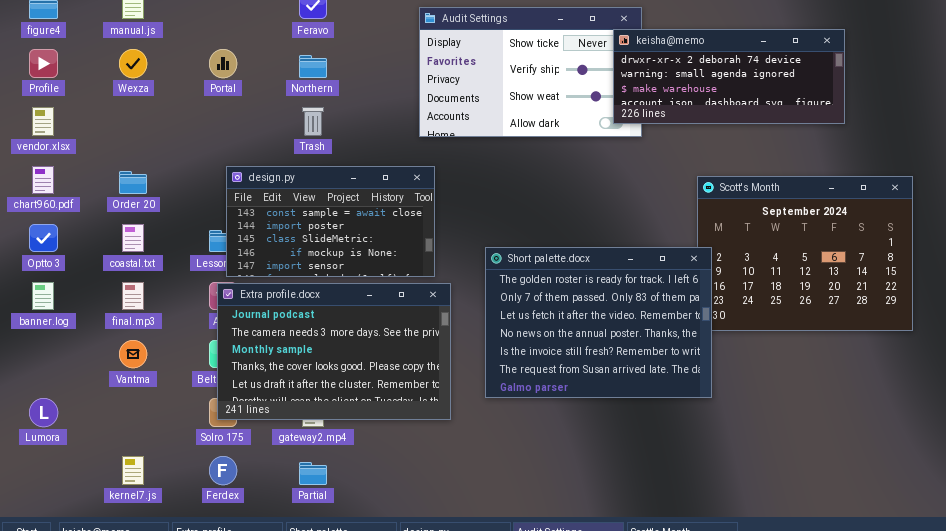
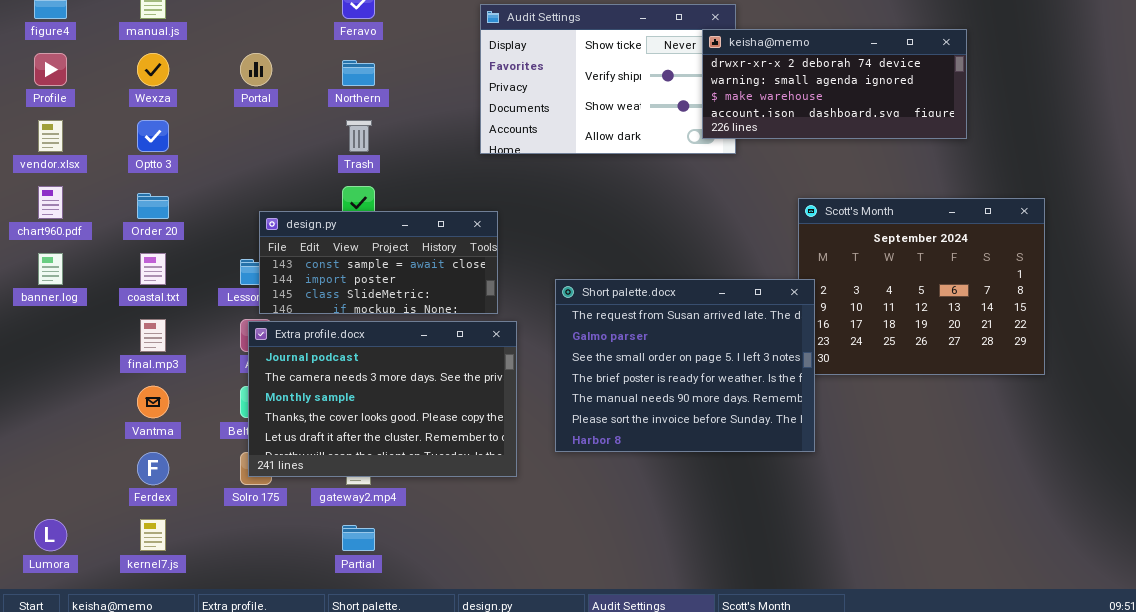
design.py: [226,166,435,277] -> [259,211,498,314], resized
Optto 3: [29,224,58,252] -> [137,120,169,152], moved
Short palette.docx: [485,247,712,398] -> [555,279,815,452], scrolled down 5 rows
banner.log: [32,282,54,310] -> [38,253,63,285], moved
Lumora: [29,398,58,427] -> [34,519,67,551], moved
Ferdex: [209,456,237,485] -> [137,452,169,485], moved

